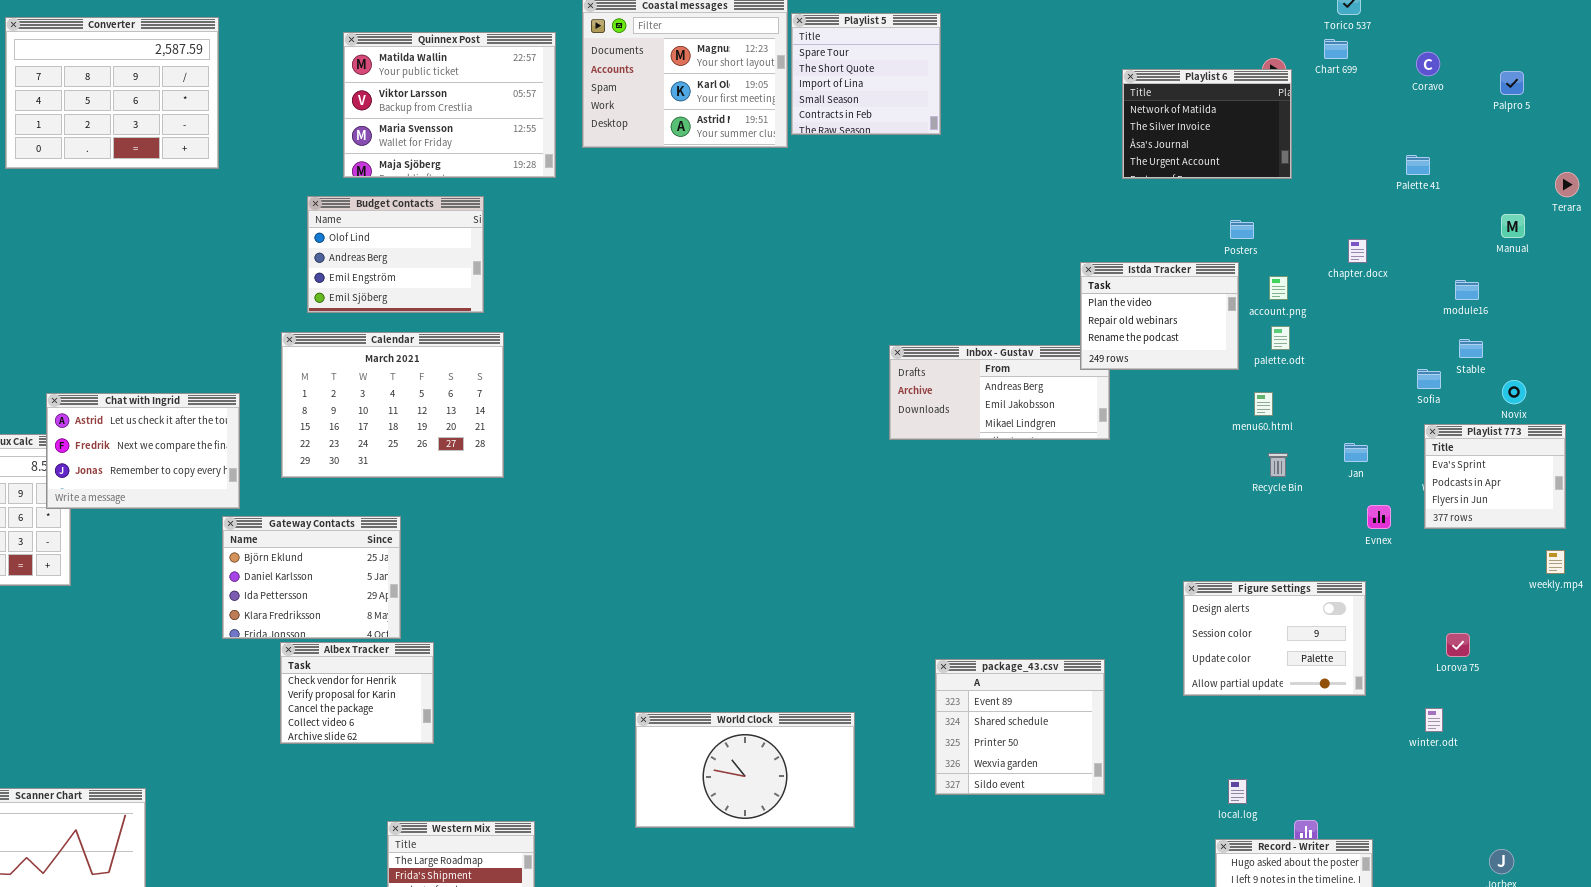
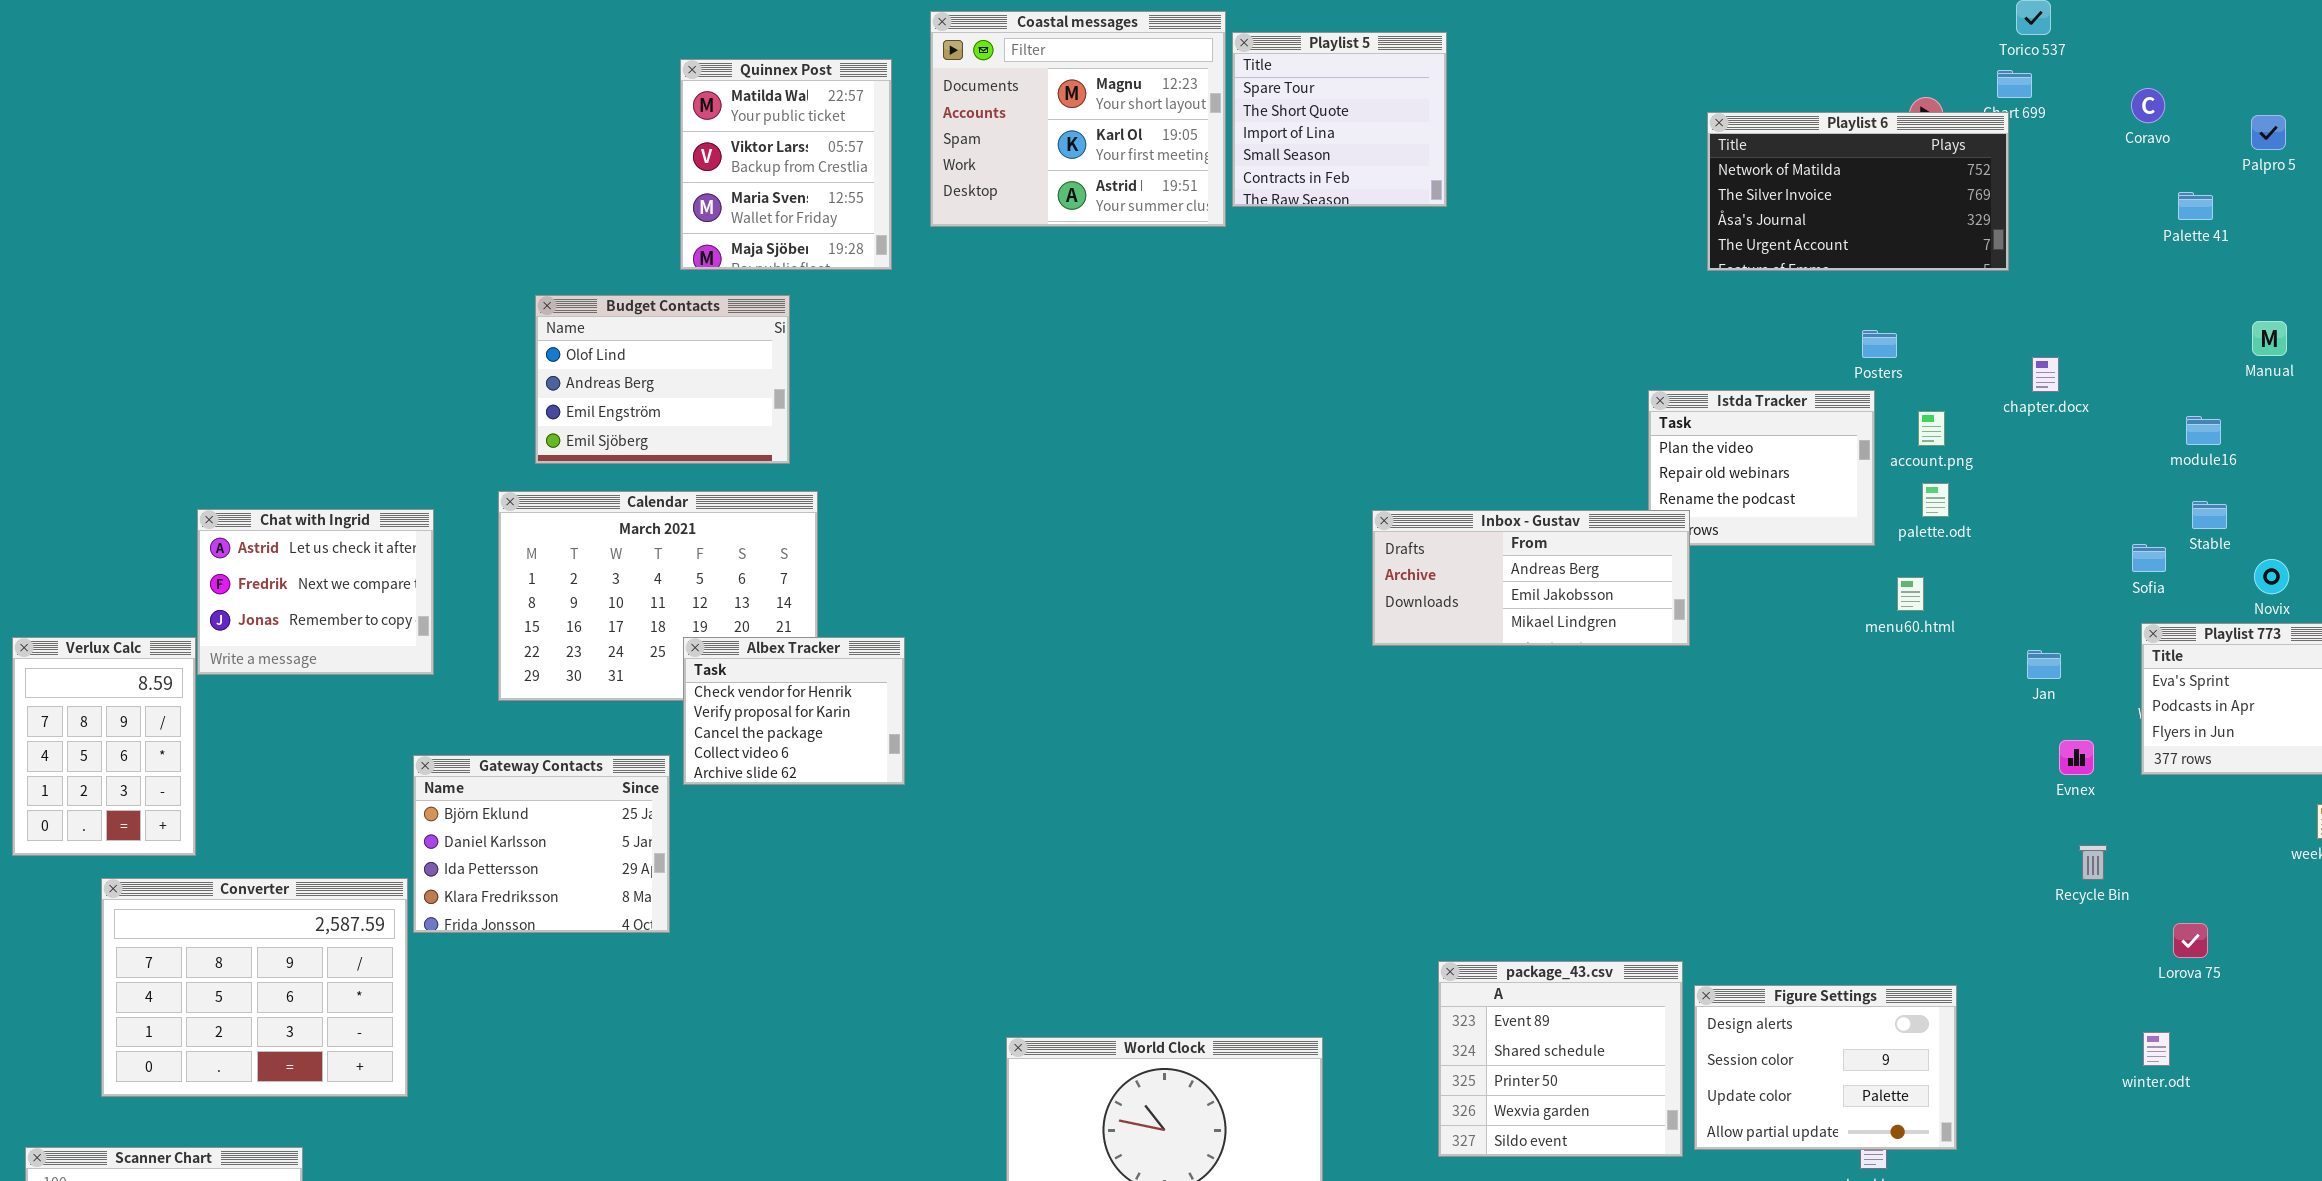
Converter: [5,17,219,169] -> [101,878,408,1097], moved
Quinnex Post: [343,32,556,178] -> [680,59,892,270], resized
Playlist 6: [1122,69,1292,179] -> [1707,112,2009,271], resized
Palette 41: [1406,155,1430,175] -> [2178,192,2213,220], moved
Inbox - Gustav: [889,345,1110,440] -> [1372,510,1690,646], raised
Chat with Ingrid: [46,393,240,509] -> [197,509,434,675], moved, resized
Recycle Bin: [1268,453,1288,477] -> [2079,845,2107,880], moved
Figure Settings: [1183,581,1366,696] -> [1694,985,1957,1150], moved
Albex Tracker: [280,642,434,744] -> [683,637,905,785], moved

